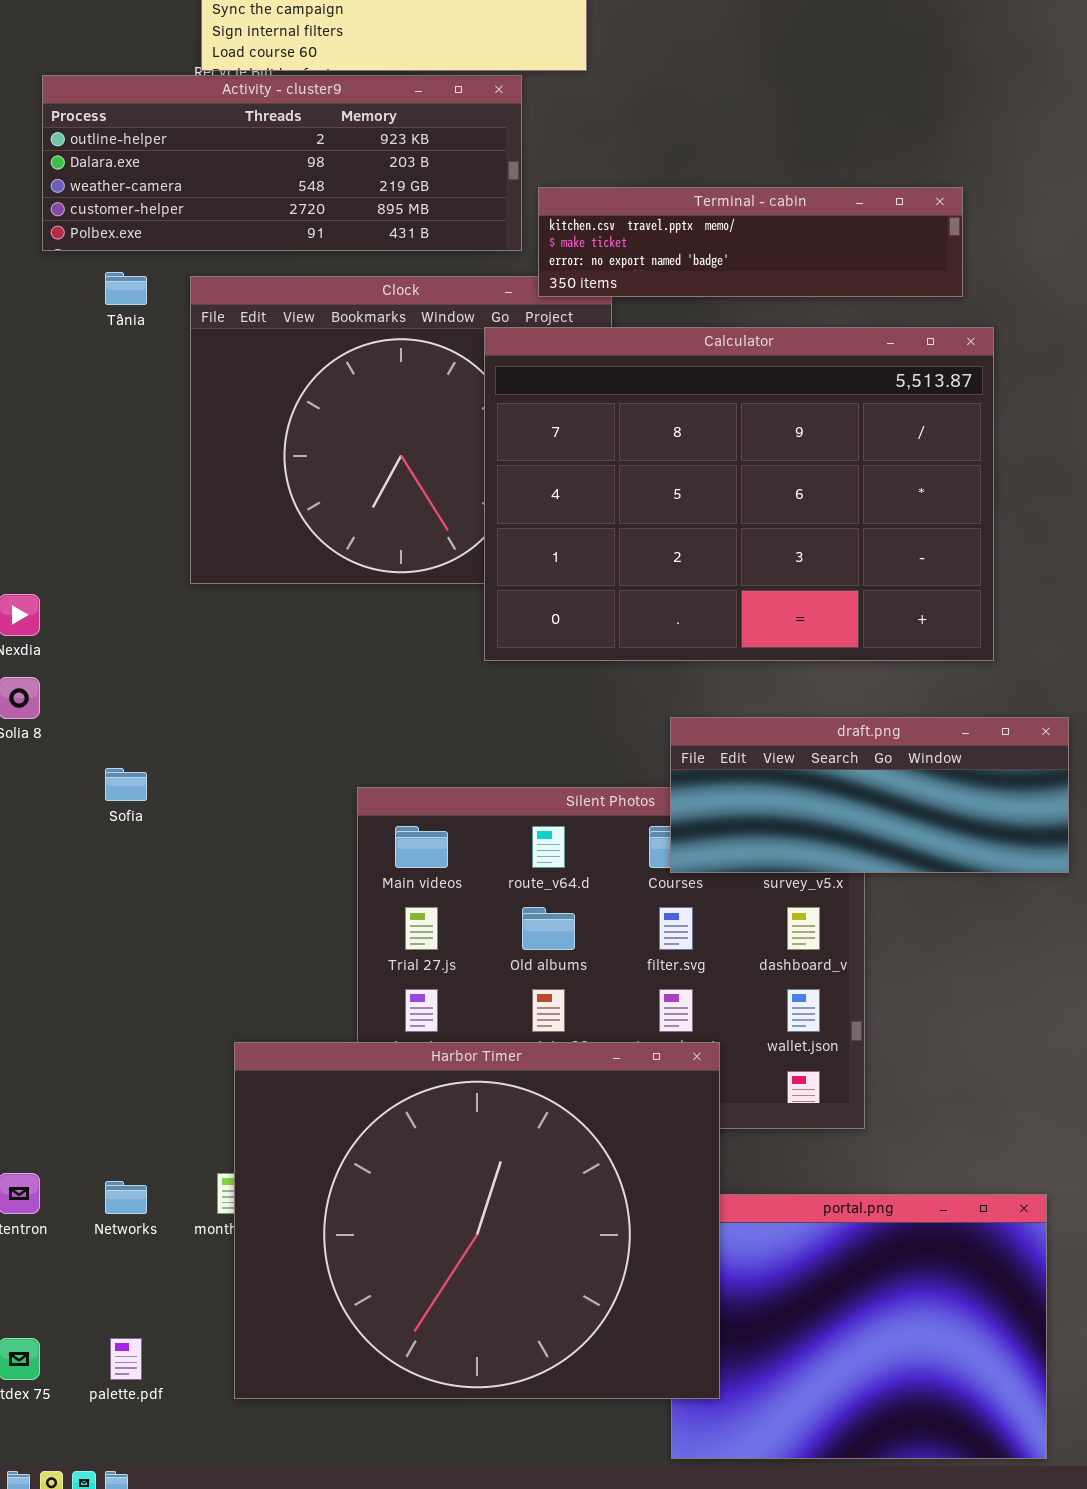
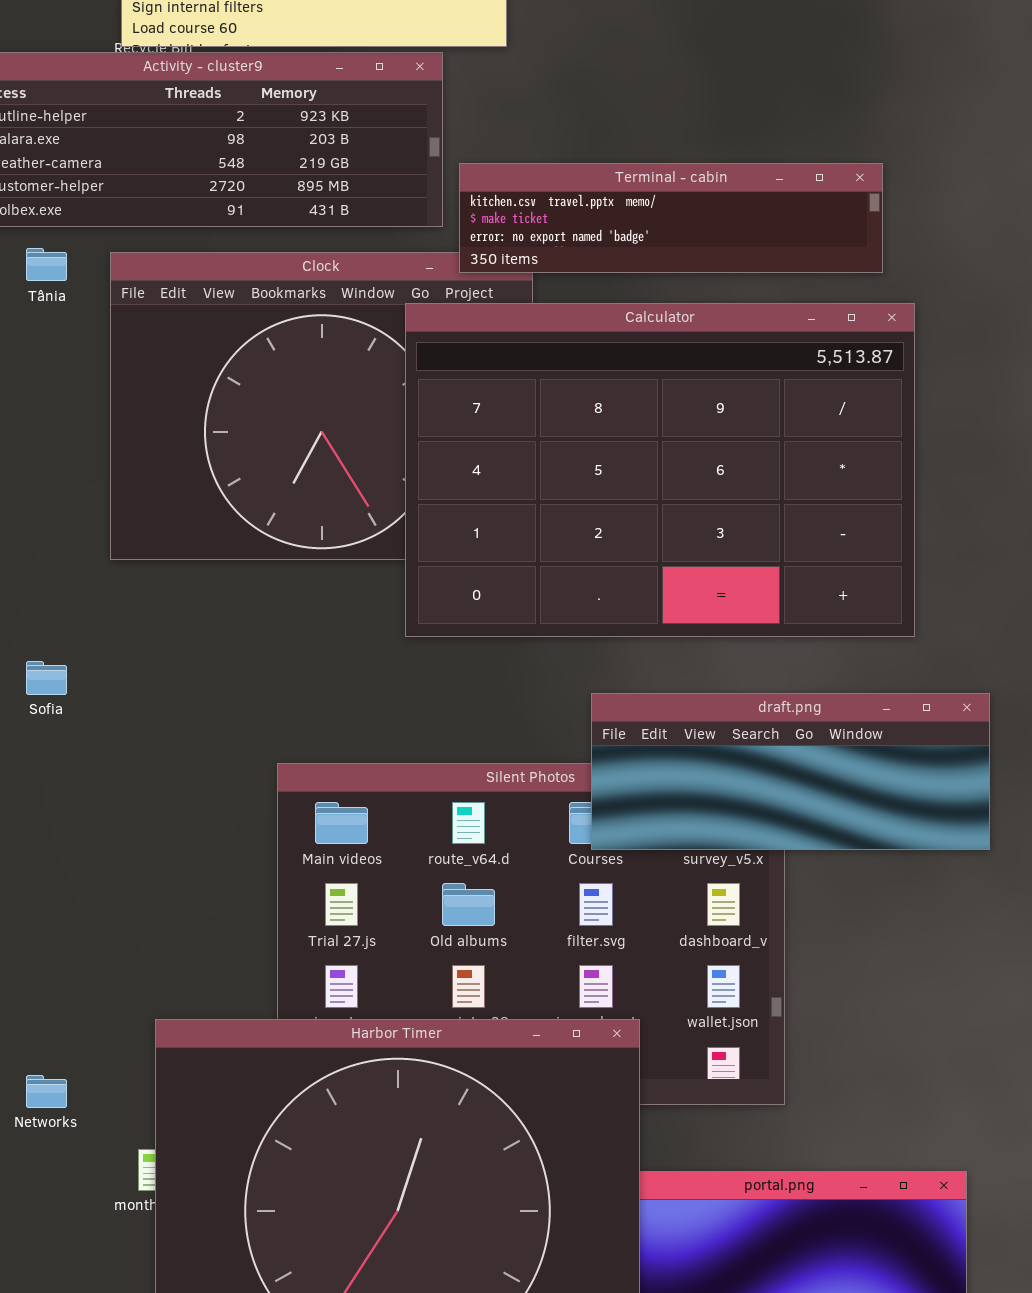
Sofia: [105,768,147,801] -> [26,661,67,695], moved
Networks: [105,1181,147,1214] -> [26,1075,67,1108], moved

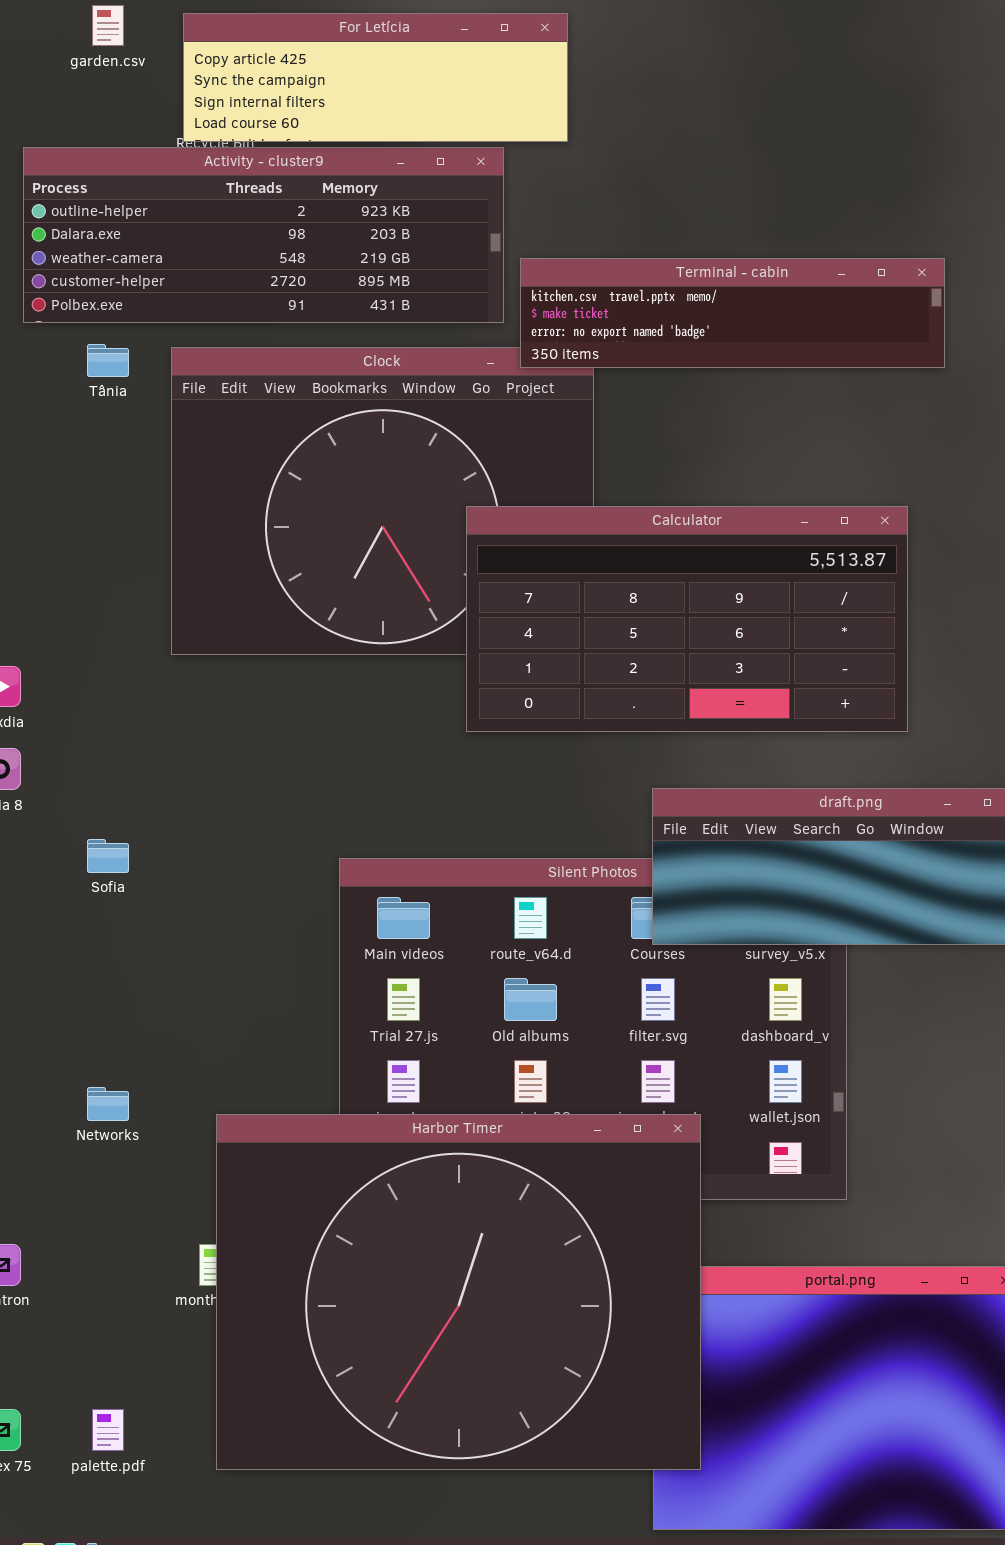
Calculator: [405,303,915,637] -> [466,506,908,732], resized
Sofia: [26,661,67,695] -> [87,839,129,873], moved
Networks: [26,1075,67,1108] -> [87,1087,129,1121], moved

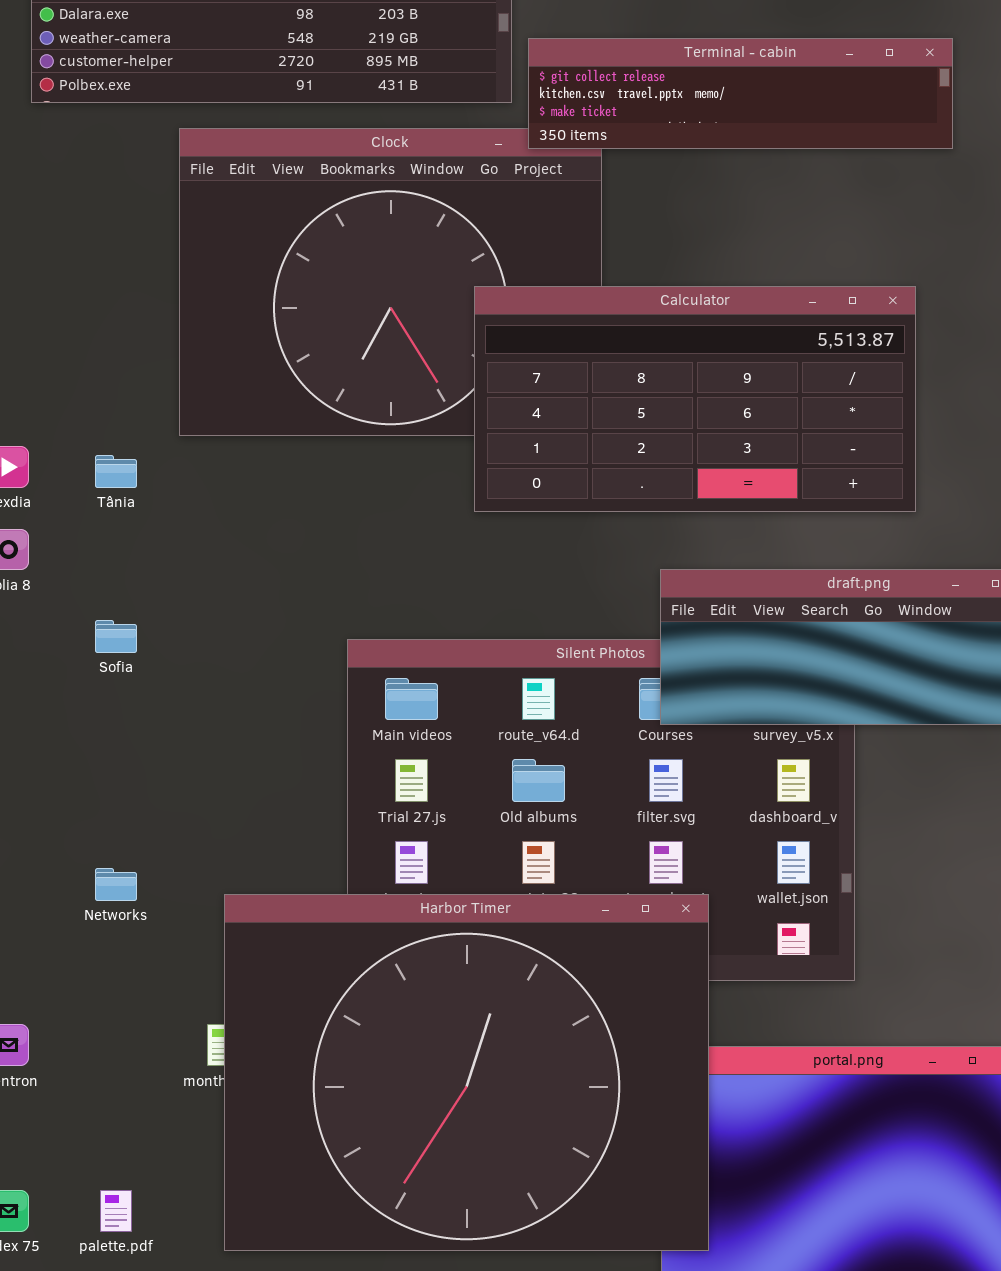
Terminal - cabin: [520,258,945,368] -> [528,38,953,149], scrolled up 1 row
Tânia: [87,344,129,377] -> [95,455,137,488], moved

